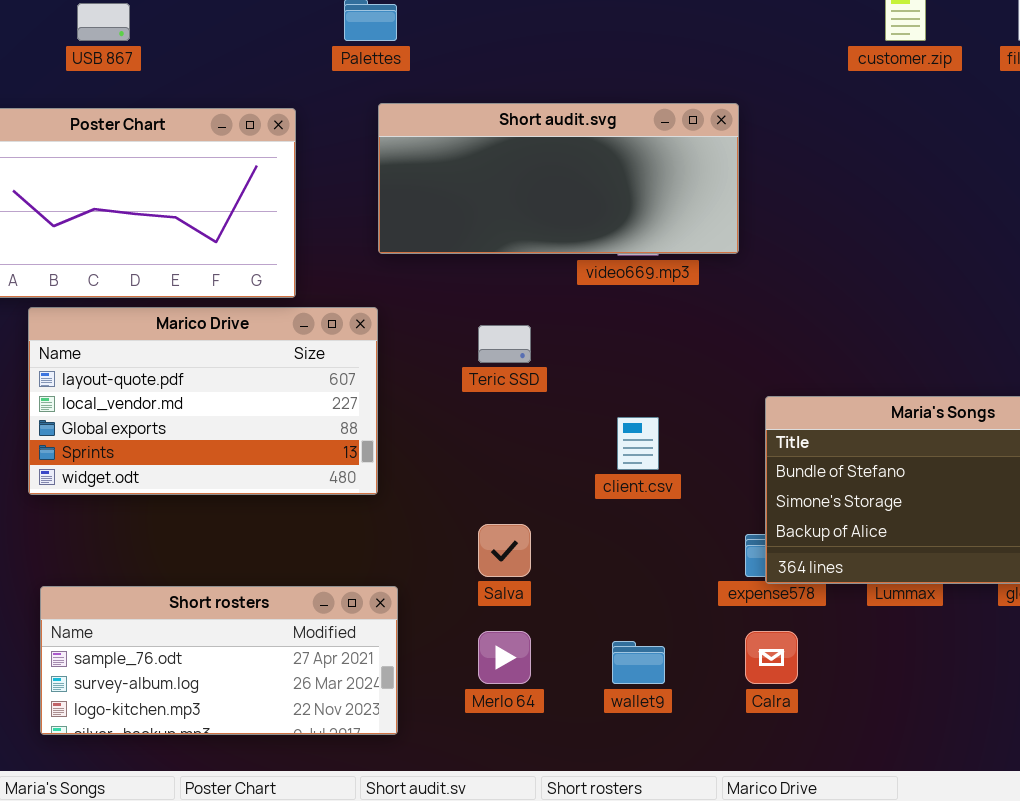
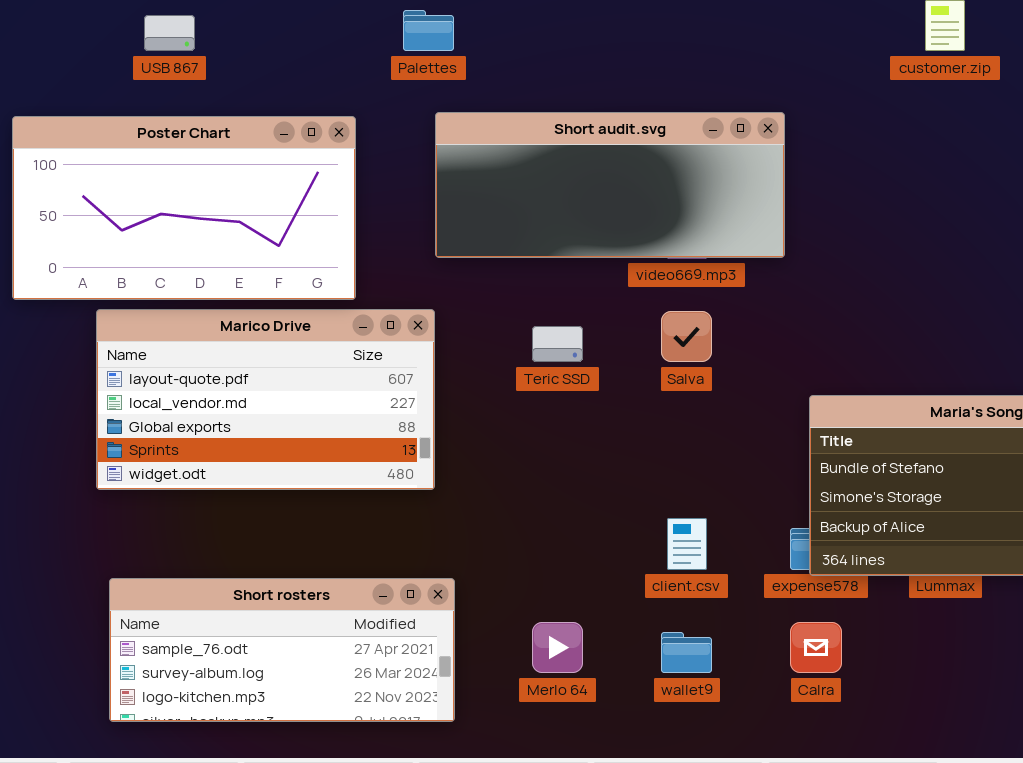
client.csv: [617,417,659,470] -> [667,518,707,570], moved
Salva: [478,524,531,577] -> [661,311,712,362], moved

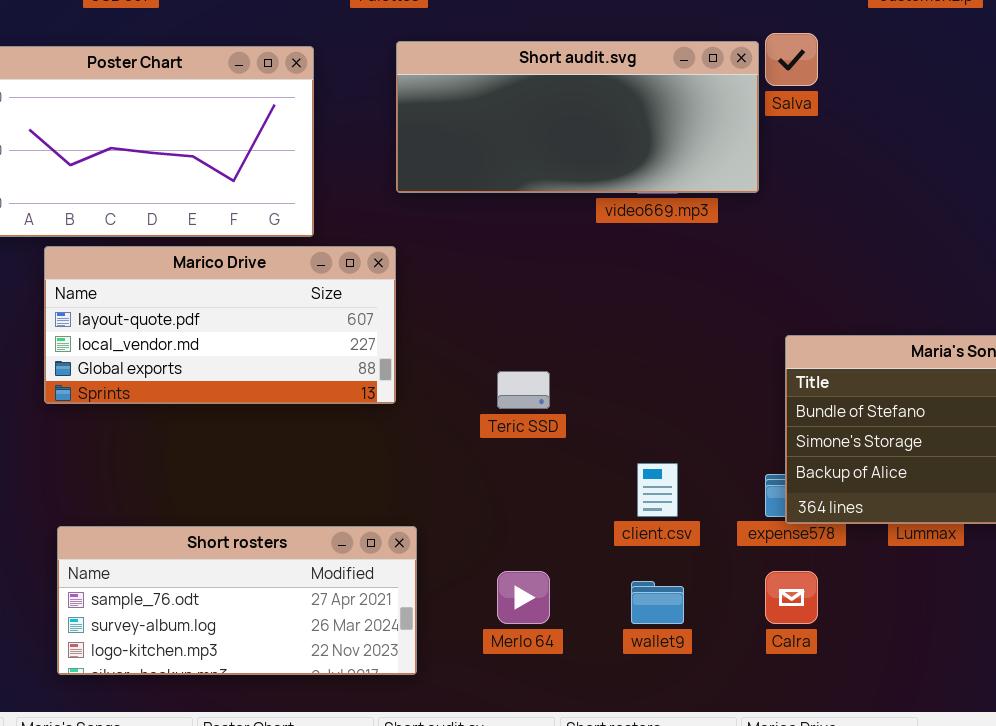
Marico Drive: [96,309,435,490] -> [44,246,396,404], resized
Salva: [661,311,712,362] -> [765,33,818,86], moved
Teric SSD: [532,326,583,362] -> [497,371,550,409], moved

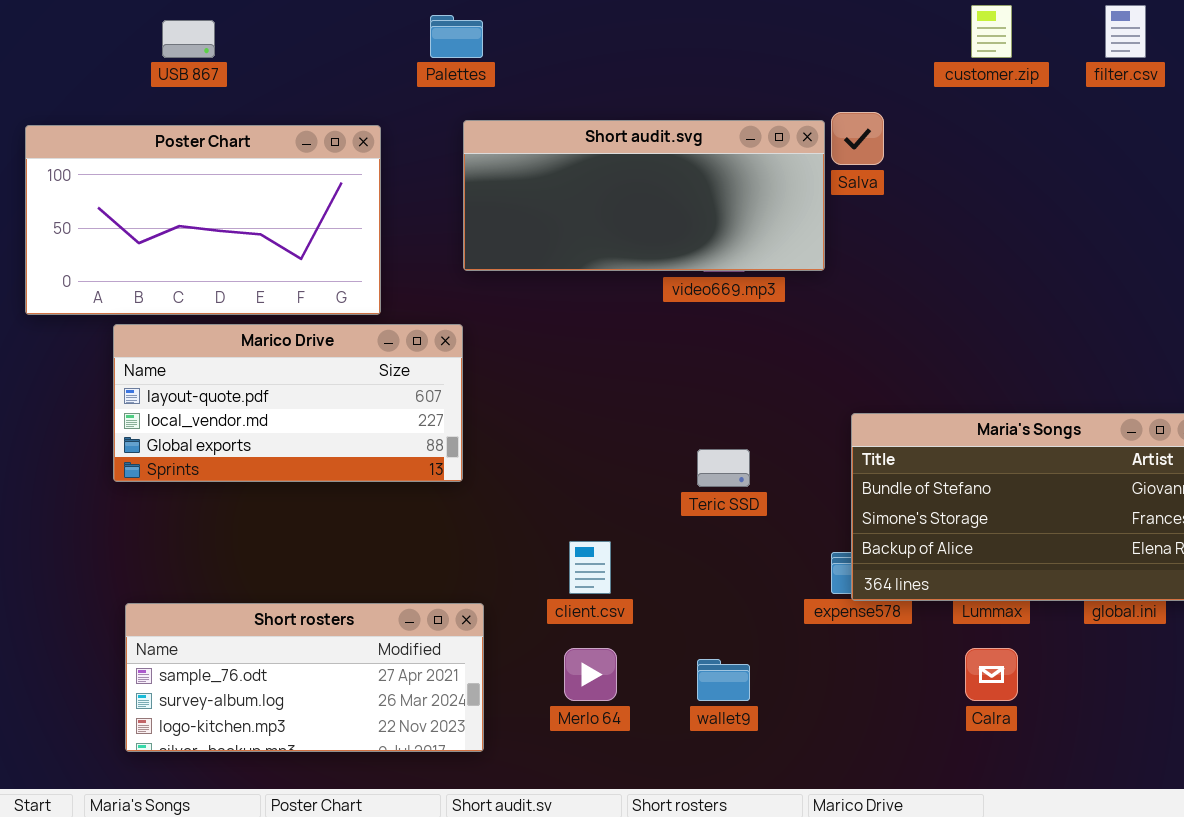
Teric SSD: [497,371,550,409] -> [697,449,750,487], moved
client.csv: [637,463,678,517] -> [569,541,611,594], moved
Calra: [765,571,818,624] -> [965,648,1018,701], moved

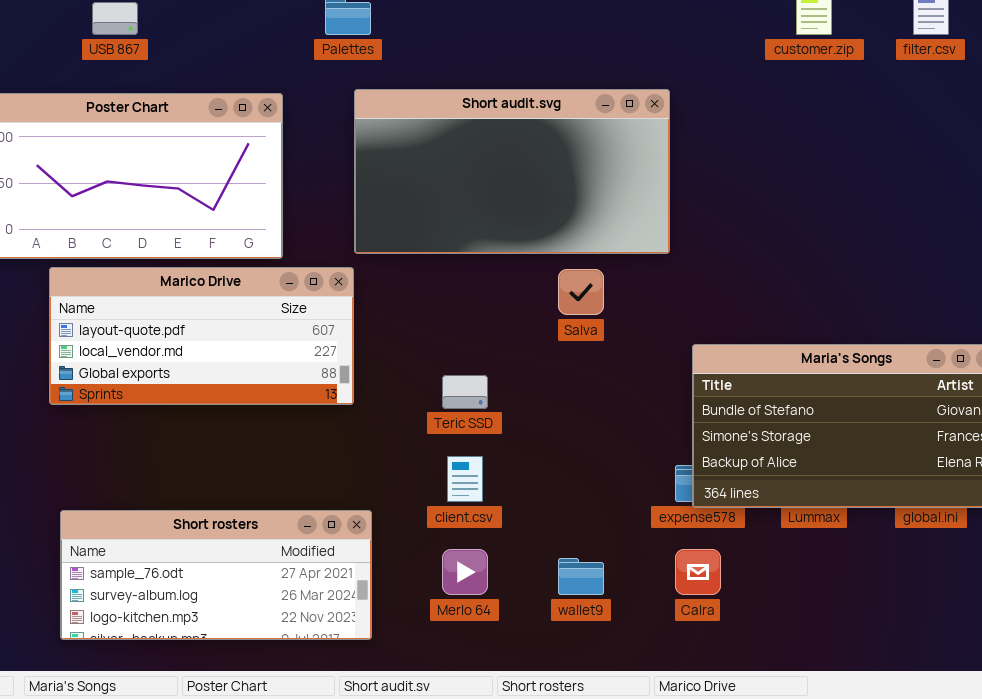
Salva: [831,112,884,165] -> [558,269,604,315], moved
Short audit.svg: [463,120,825,271] -> [354,89,670,254], resized
Teric SSD: [697,449,750,487] -> [442,375,488,409], moved
Calra: [965,648,1018,701] -> [675,549,721,595], moved

